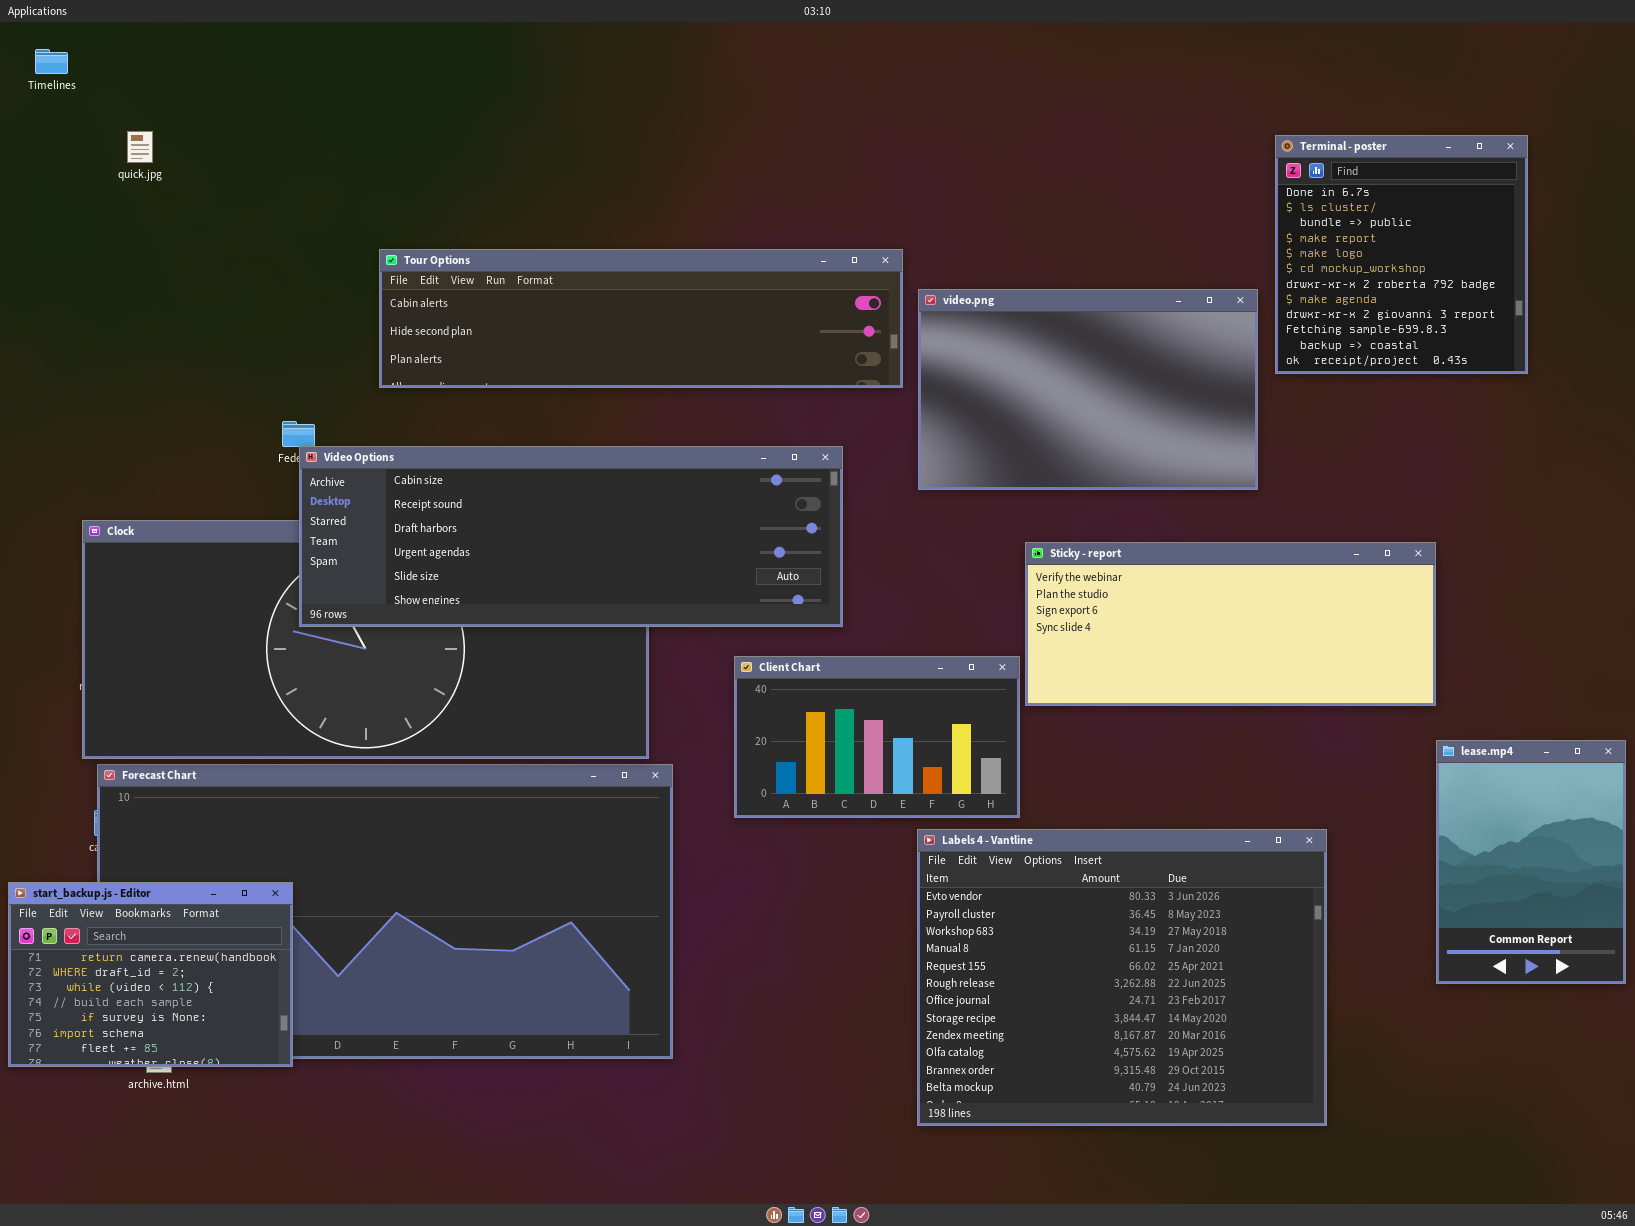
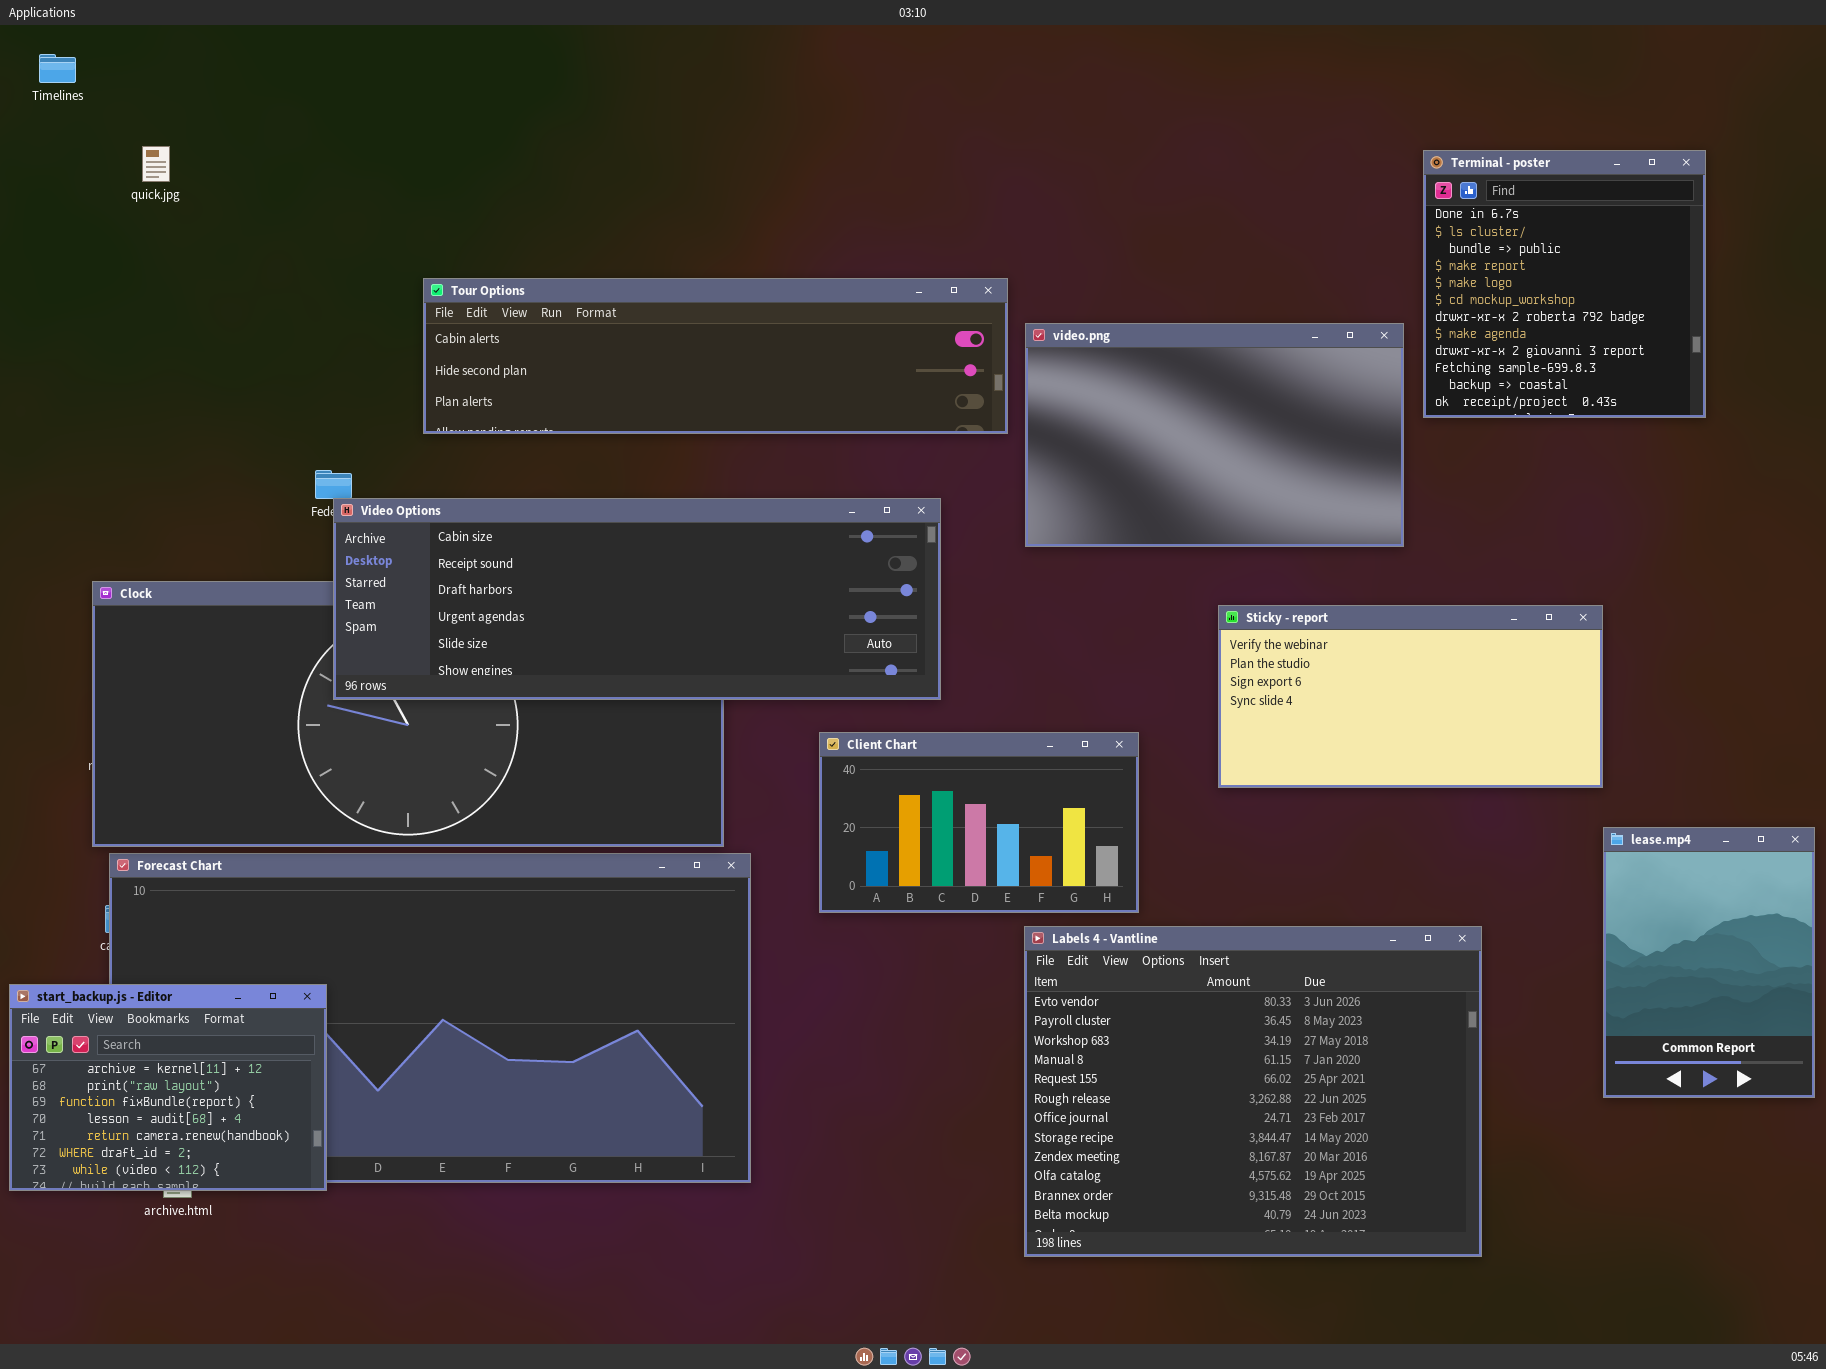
Sticky - report: [1025,542,1436,706] -> [1218,605,1603,788], resized
start_backup.js - Editor: [8,882,293,1067] -> [9,984,327,1191], scrolled up 4 rows

